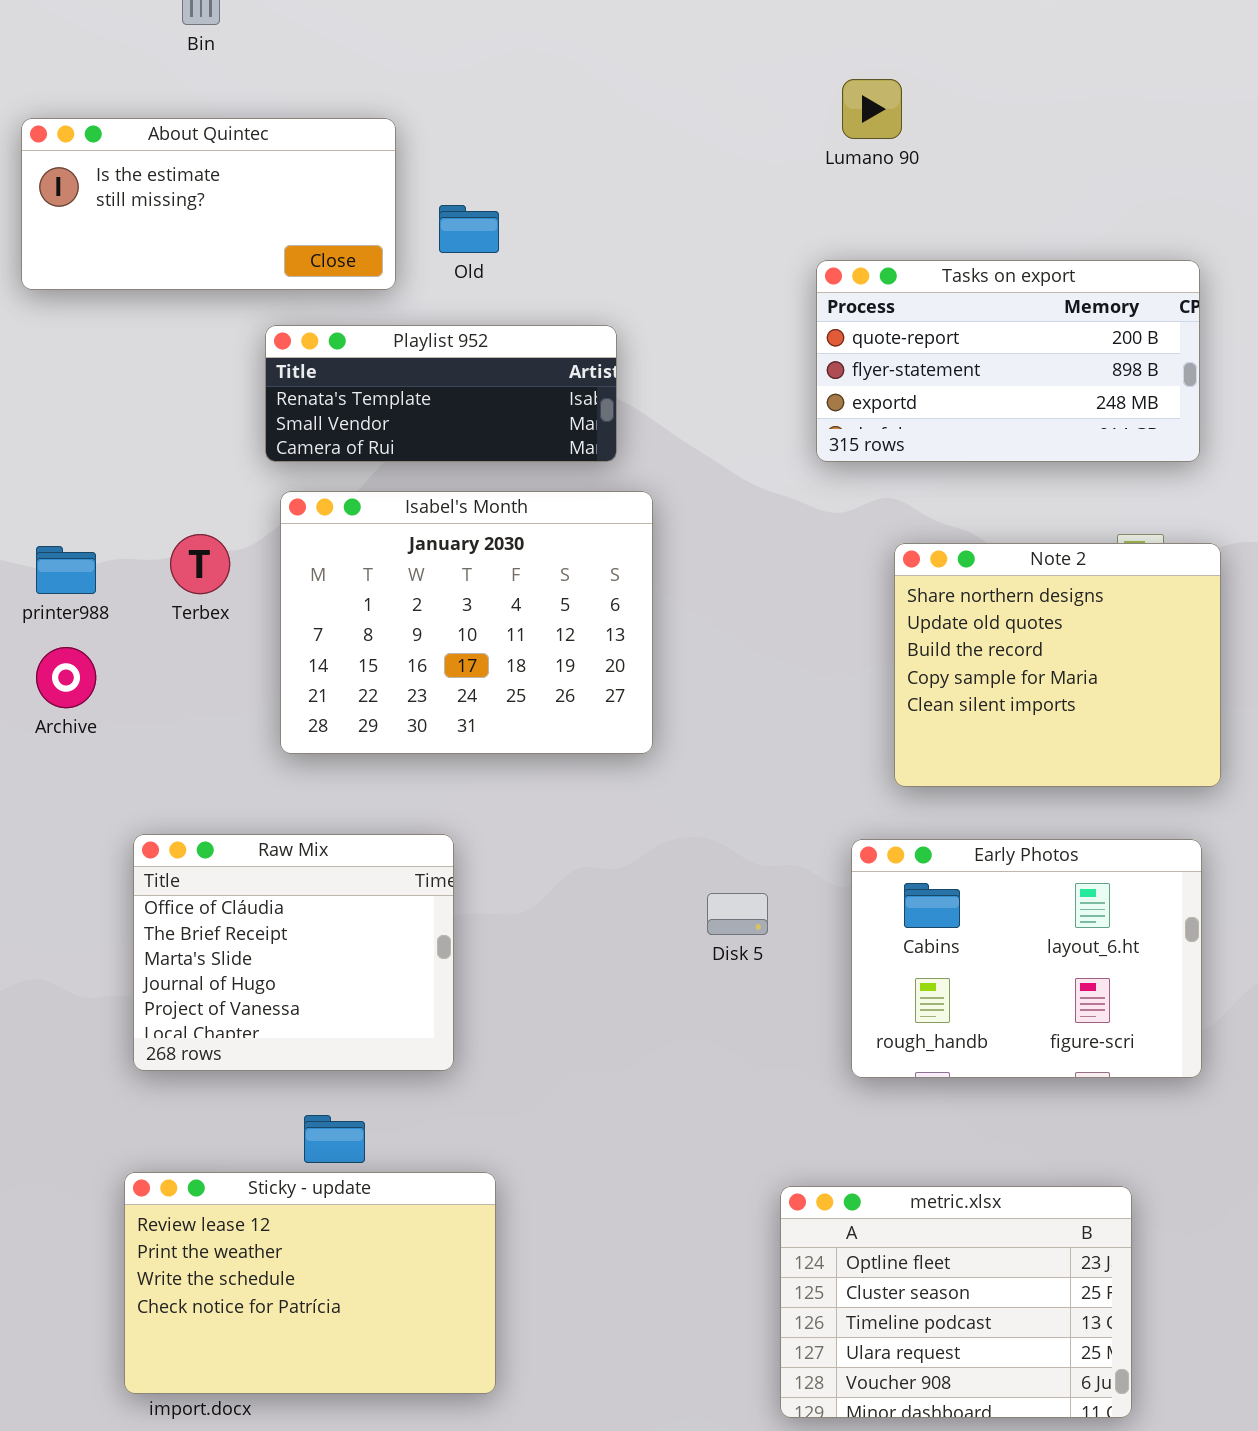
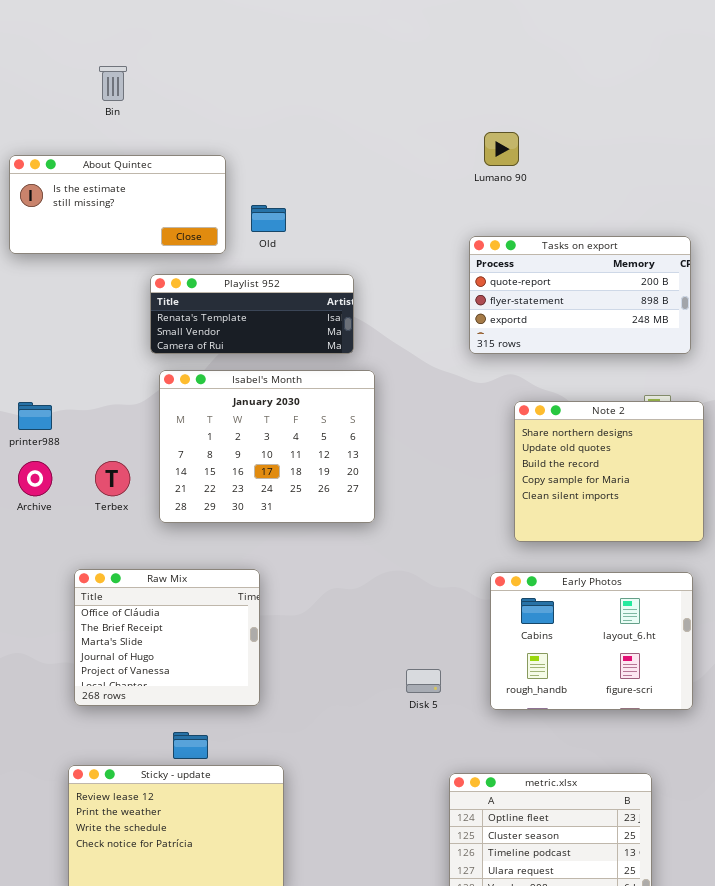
Terbex: [170,534,230,594] -> [95,461,130,496], moved
Disk 5: [707,893,768,935] -> [406,669,441,693], moved

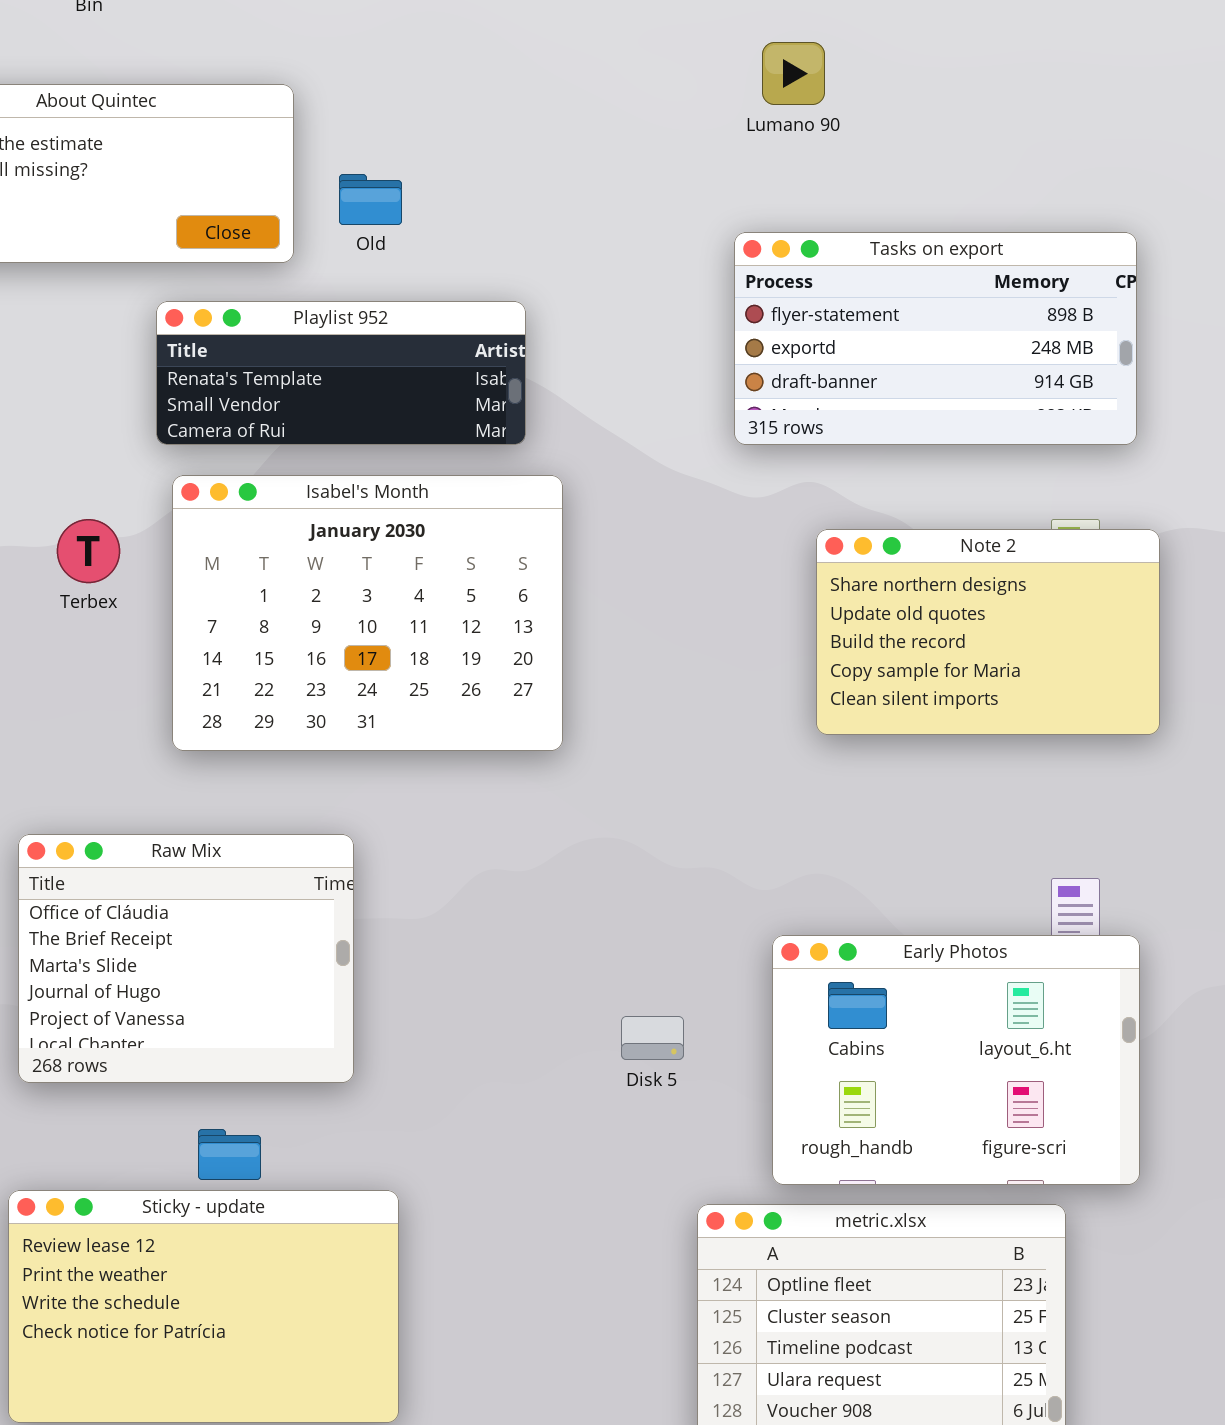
Tasks on export: [469,236,691,354] -> [734,232,1137,445], scrolled down 1 row
Note 2: [514,401,704,542] -> [816,529,1160,735], resized
Terbex: [95,461,130,496] -> [57,519,120,583], moved
Early Photos: [490,572,693,710] -> [772,935,1140,1185], moved

